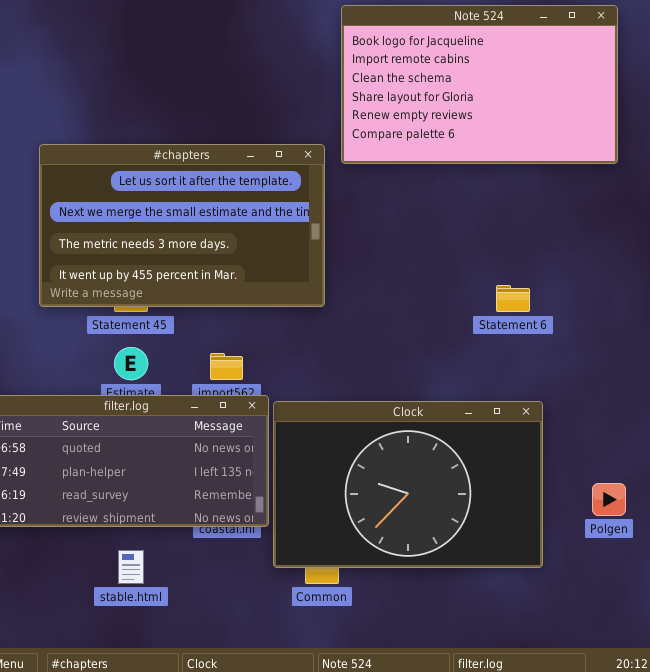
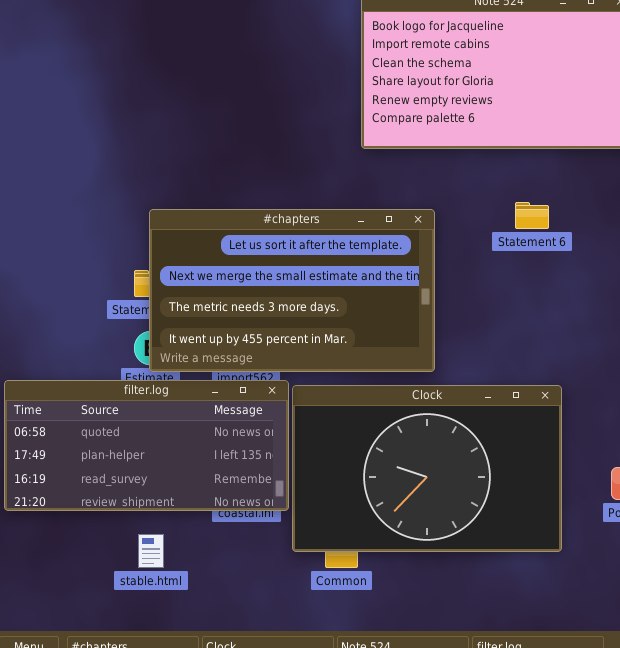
#chapters: [39,144,325,307] -> [149,209,435,372], moved
Statement 6: [496,285,530,312] -> [515,202,549,229], moved

